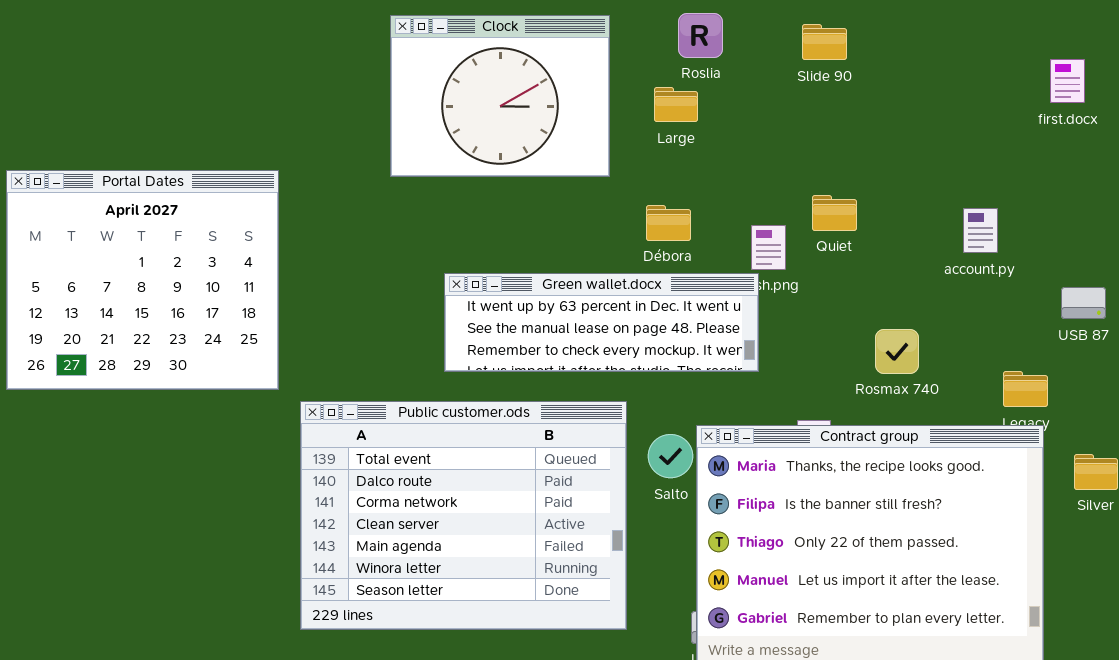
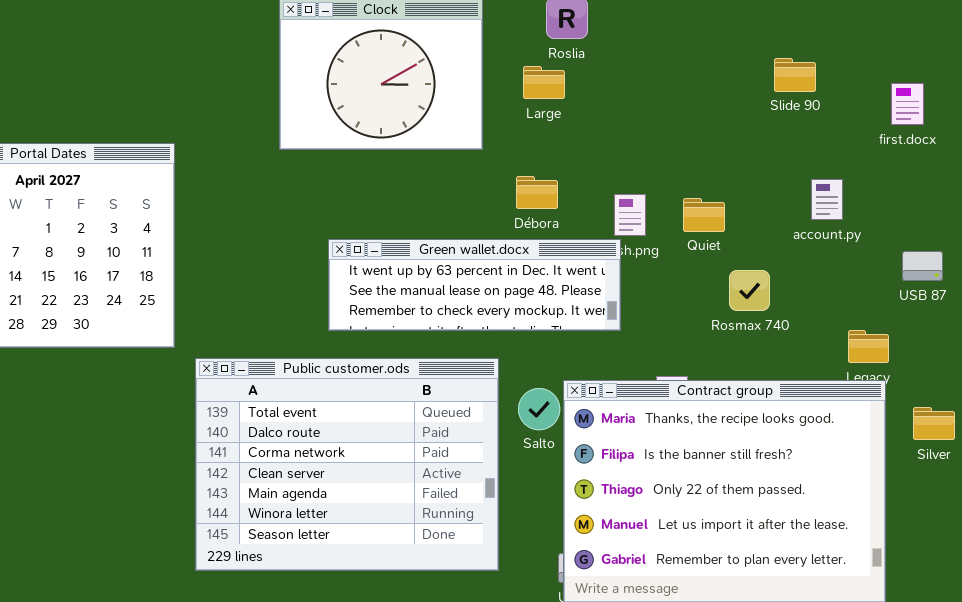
Slide 90: [802,24,847,60] -> [774,58,816,92], moved
first.docx: [1050,59,1085,103] -> [891,83,924,125], moved
Quiet: [812,195,857,231] -> [683,198,725,232], moved
Rosmax 740: [875,329,919,374] -> [729,270,770,311], moved

